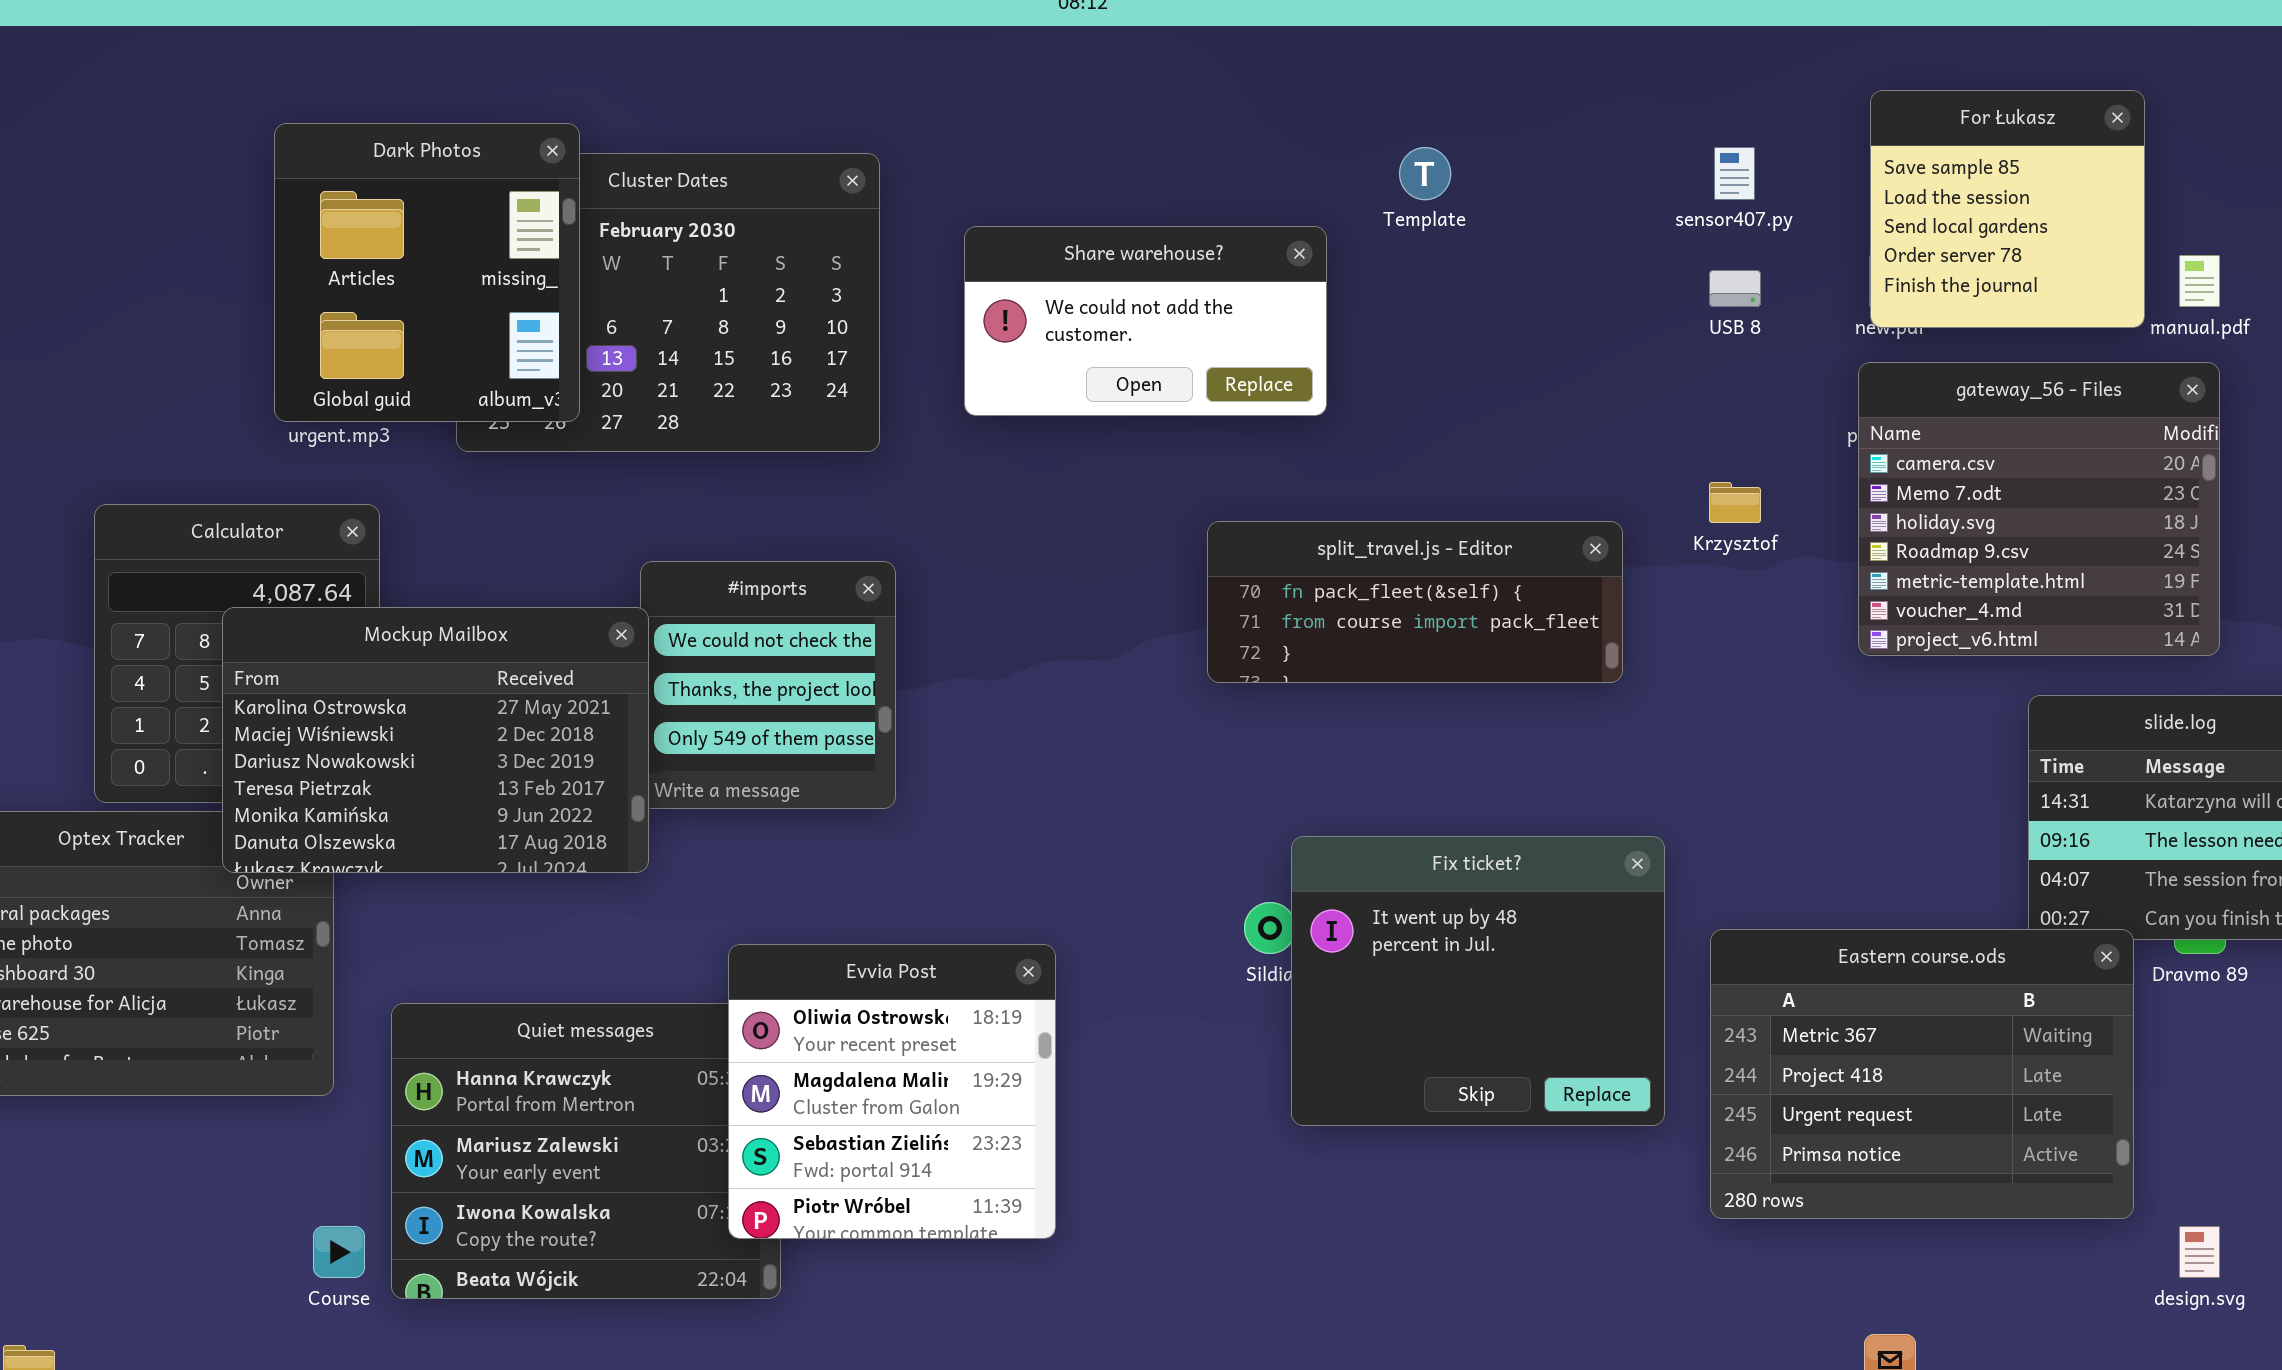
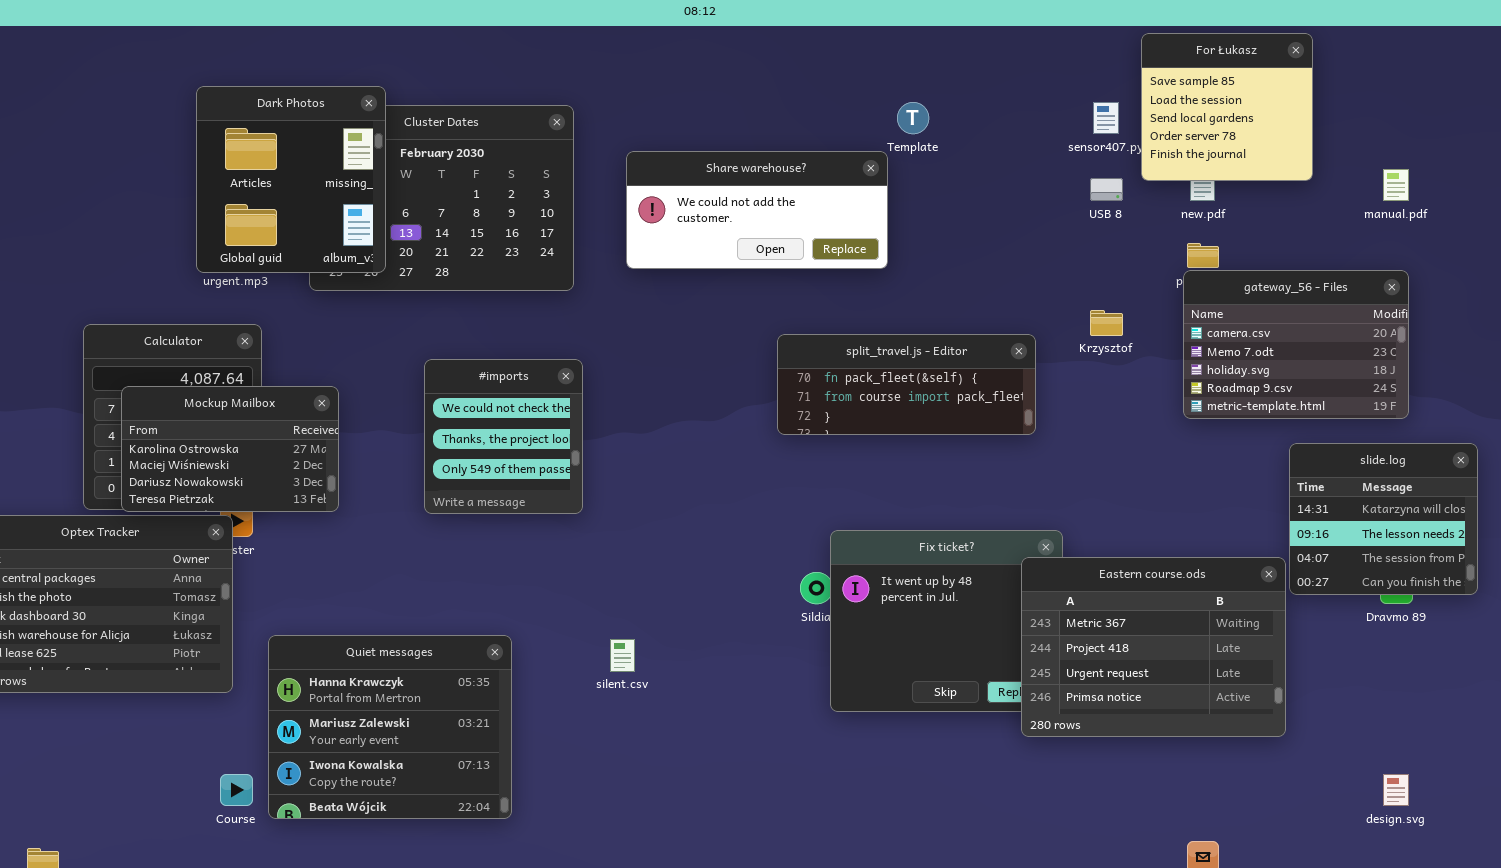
For Łukasz: [1870,90,2145,328] -> [1141,33,1313,181], moved
Share warehouse?: [964,226,1327,416] -> [626,151,888,269], resized
gateway_56 - Files: [1858,362,2220,656] -> [1183,270,1409,419], resized
Mockup Mailbox: [222,607,649,873] -> [121,386,339,512], moved, resized
Eastern course.ods: [1710,929,2134,1219] -> [1021,557,1286,737], moved
Evvia Post: [728,944,1056,1239] -> none, closed

